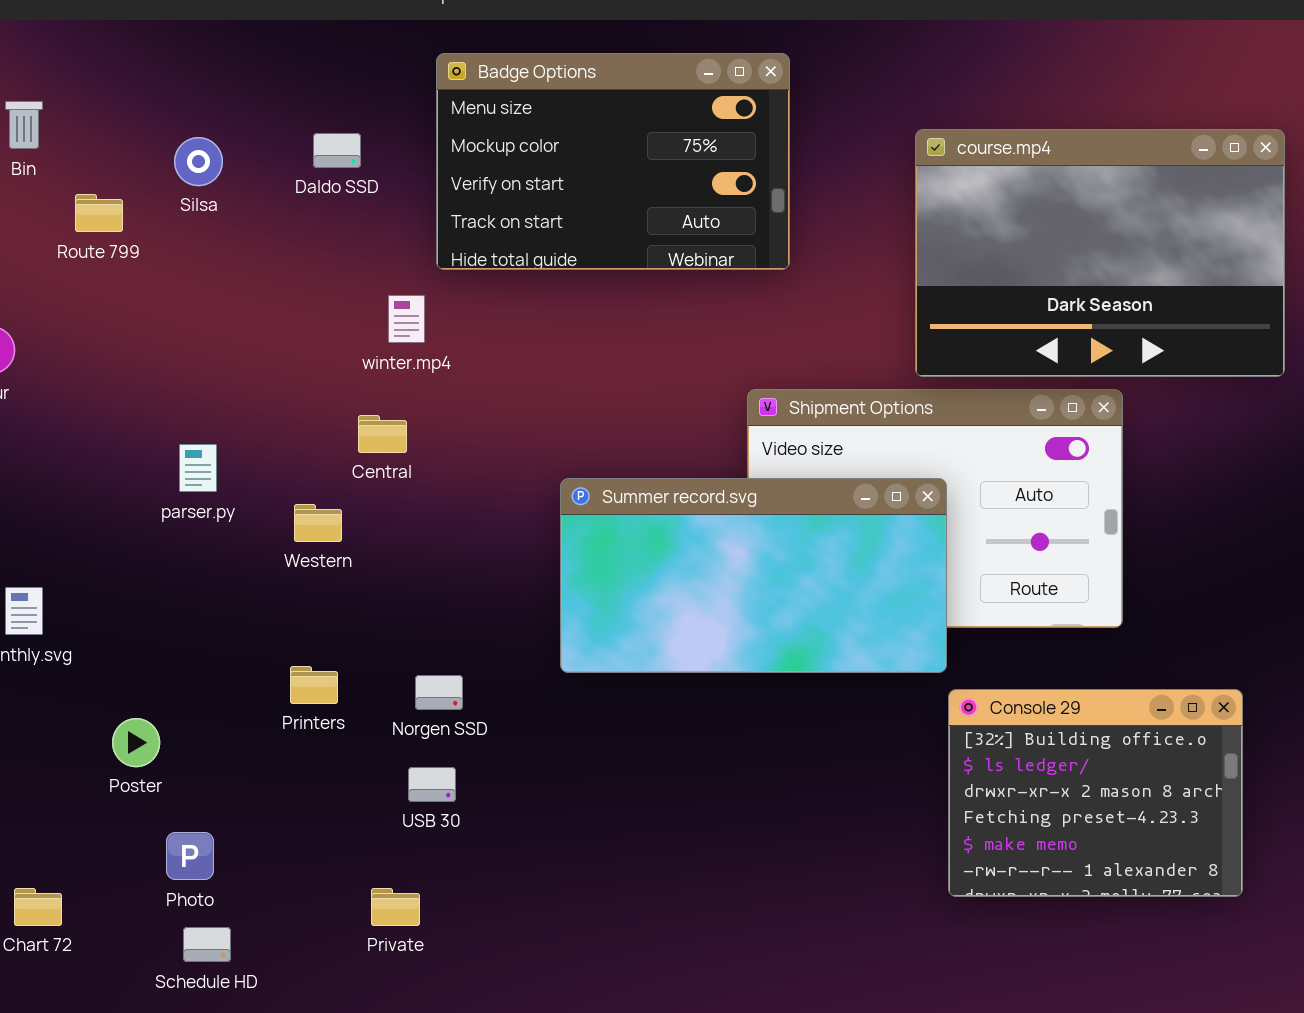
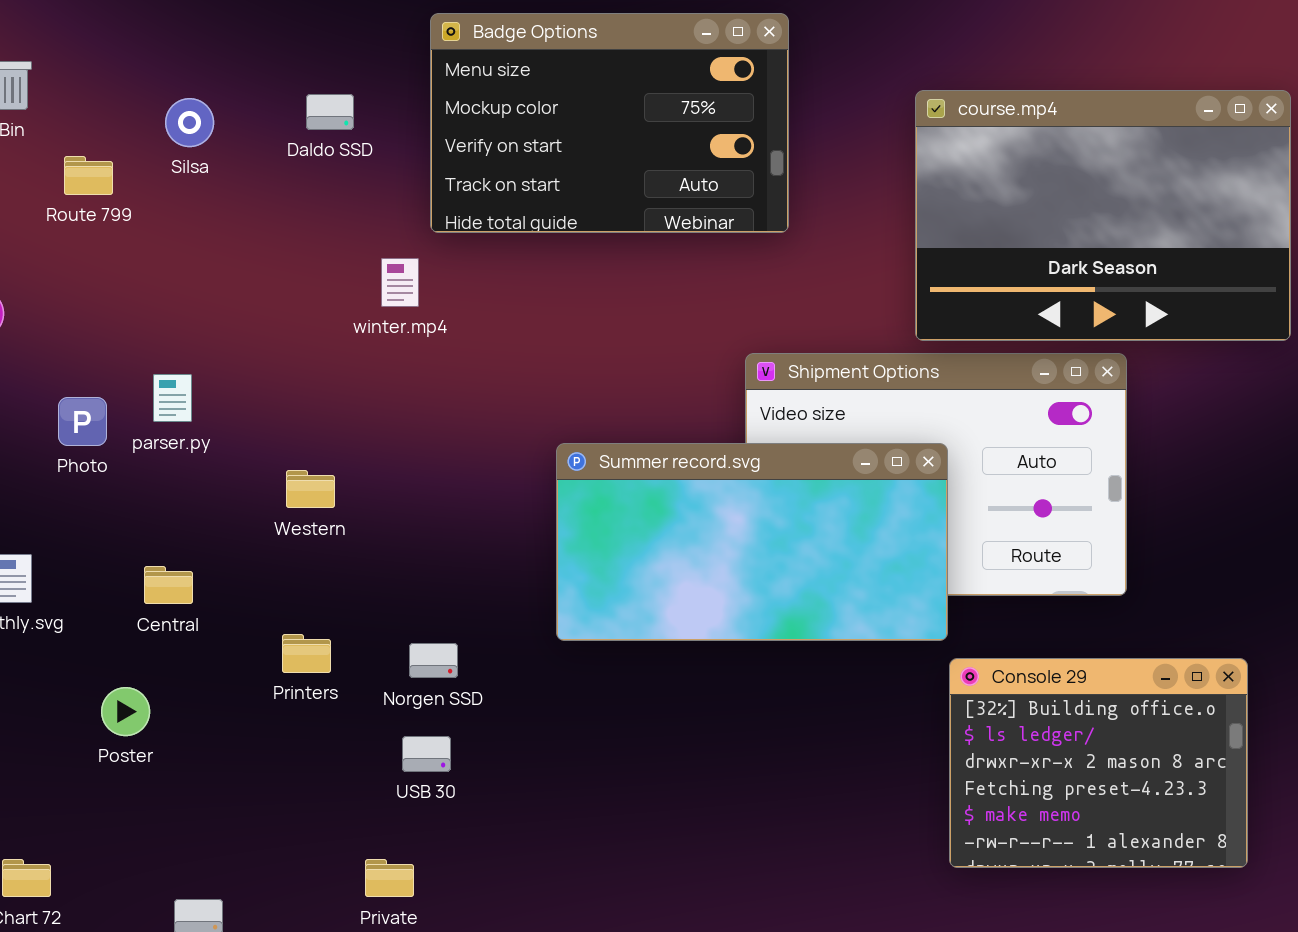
Central: [358,415,407,453] -> [144,566,193,604], moved
parser.py: [179,444,217,492] -> [153,374,192,422], moved
Photo: [166,832,214,880] -> [58,397,107,446], moved

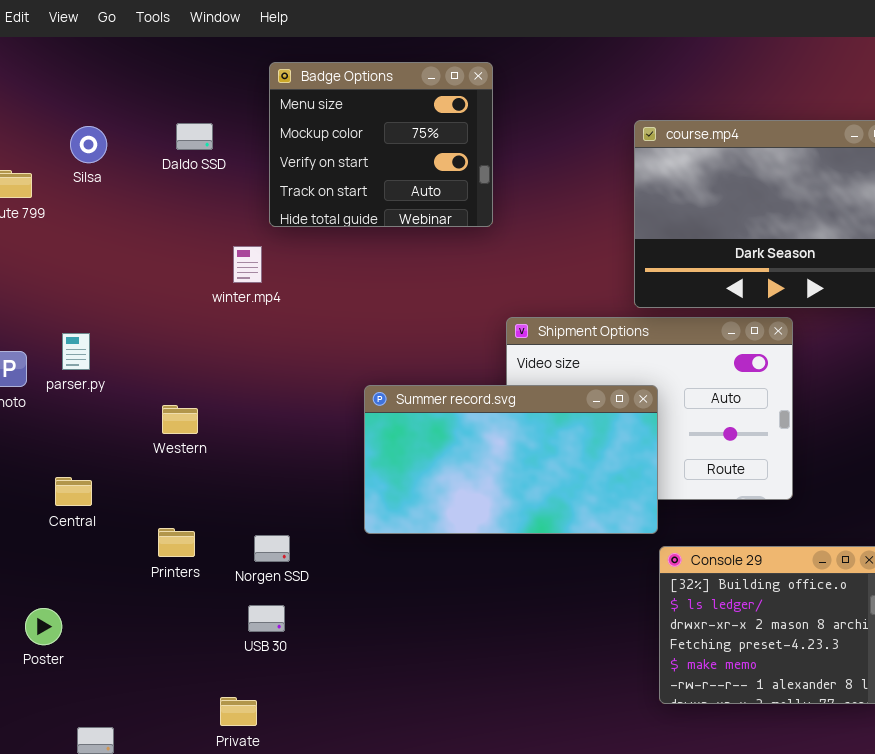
Badge Options: [430,13,789,233] -> [269,62,493,227], resized
Poster: [101,687,150,736] -> [25,608,62,645], moved

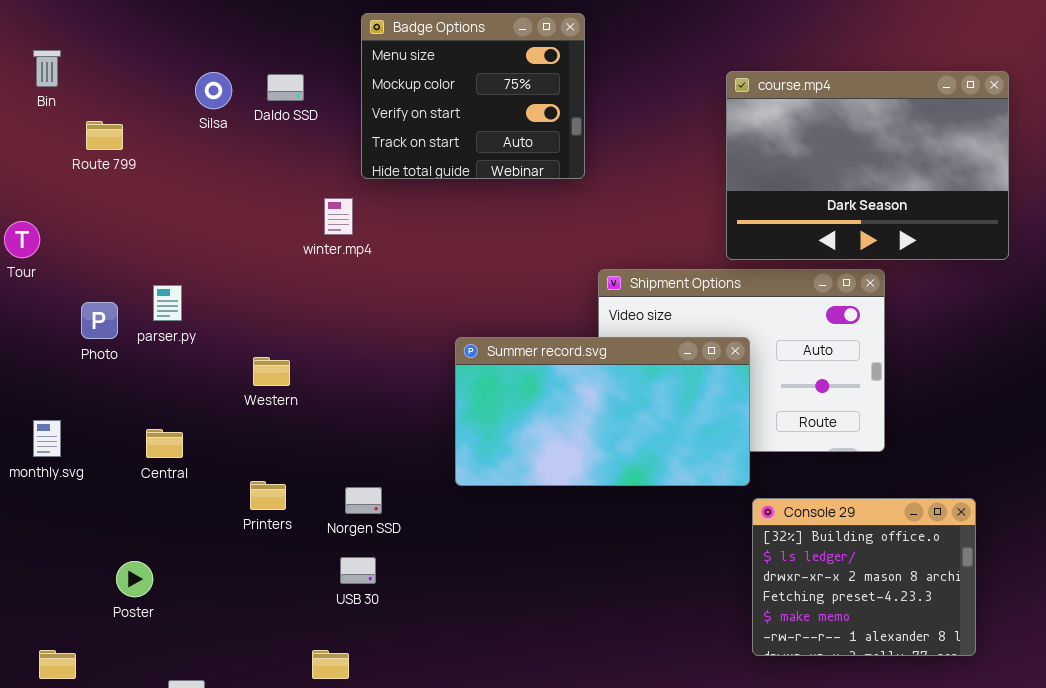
Silsa: [70,126,107,163] -> [195,72,232,109], moved

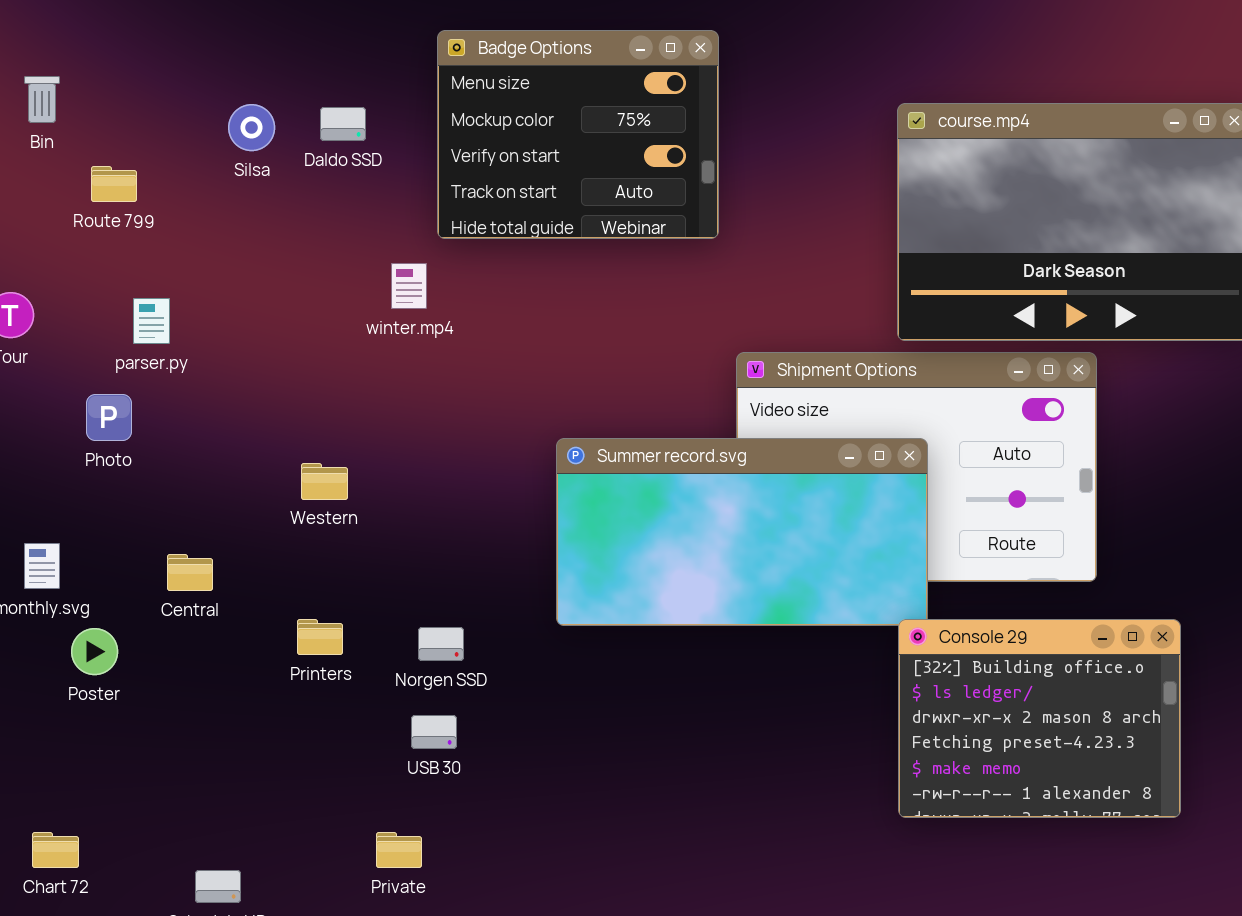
parser.py: [153,285,182,321] -> [133,298,170,344], moved
Console 29: [752,498,976,656] -> [898,619,1181,818], moved
Poster: [116,561,153,597] -> [71,628,118,675], moved

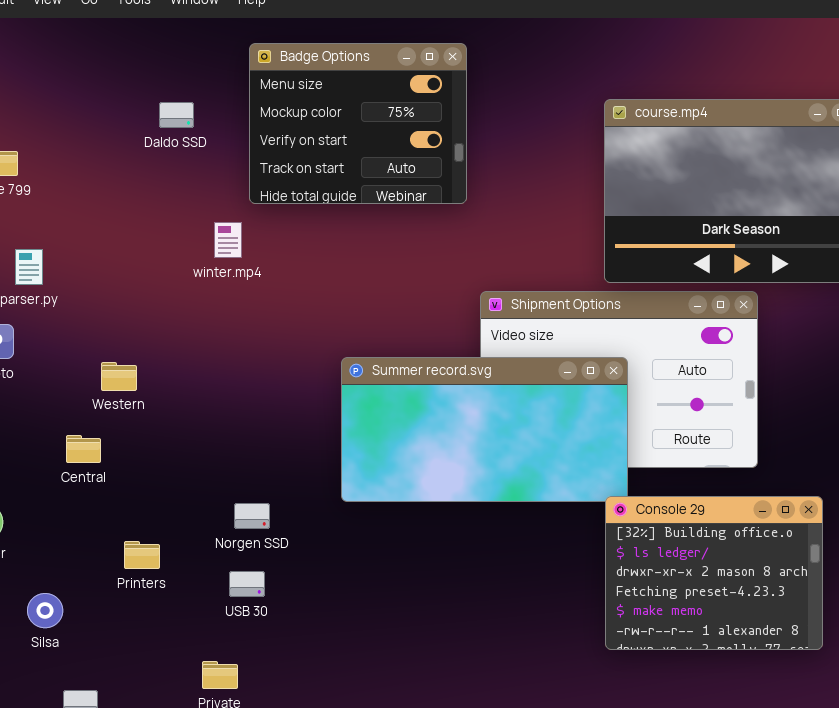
Silsa: [228,104,275,151] -> [27,593,63,628], moved
Western: [301,463,348,500] -> [101,362,137,391], moved
Central: [167,554,213,591] -> [66,435,101,463], moved
Printers: [297,619,343,655] -> [124,541,160,569], moved

